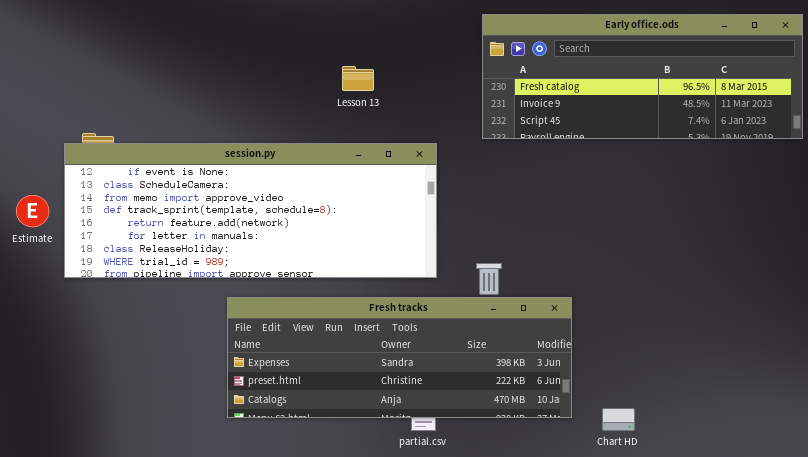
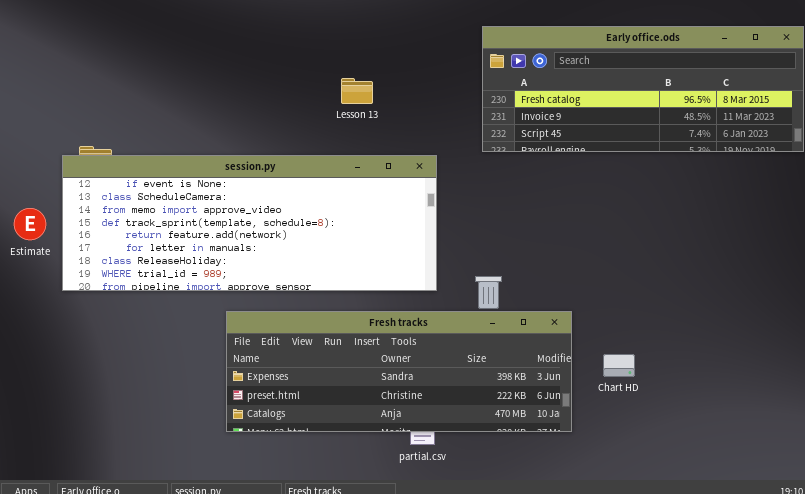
Chart HD: [602,408,635,431] -> [603,354,635,377], moved

